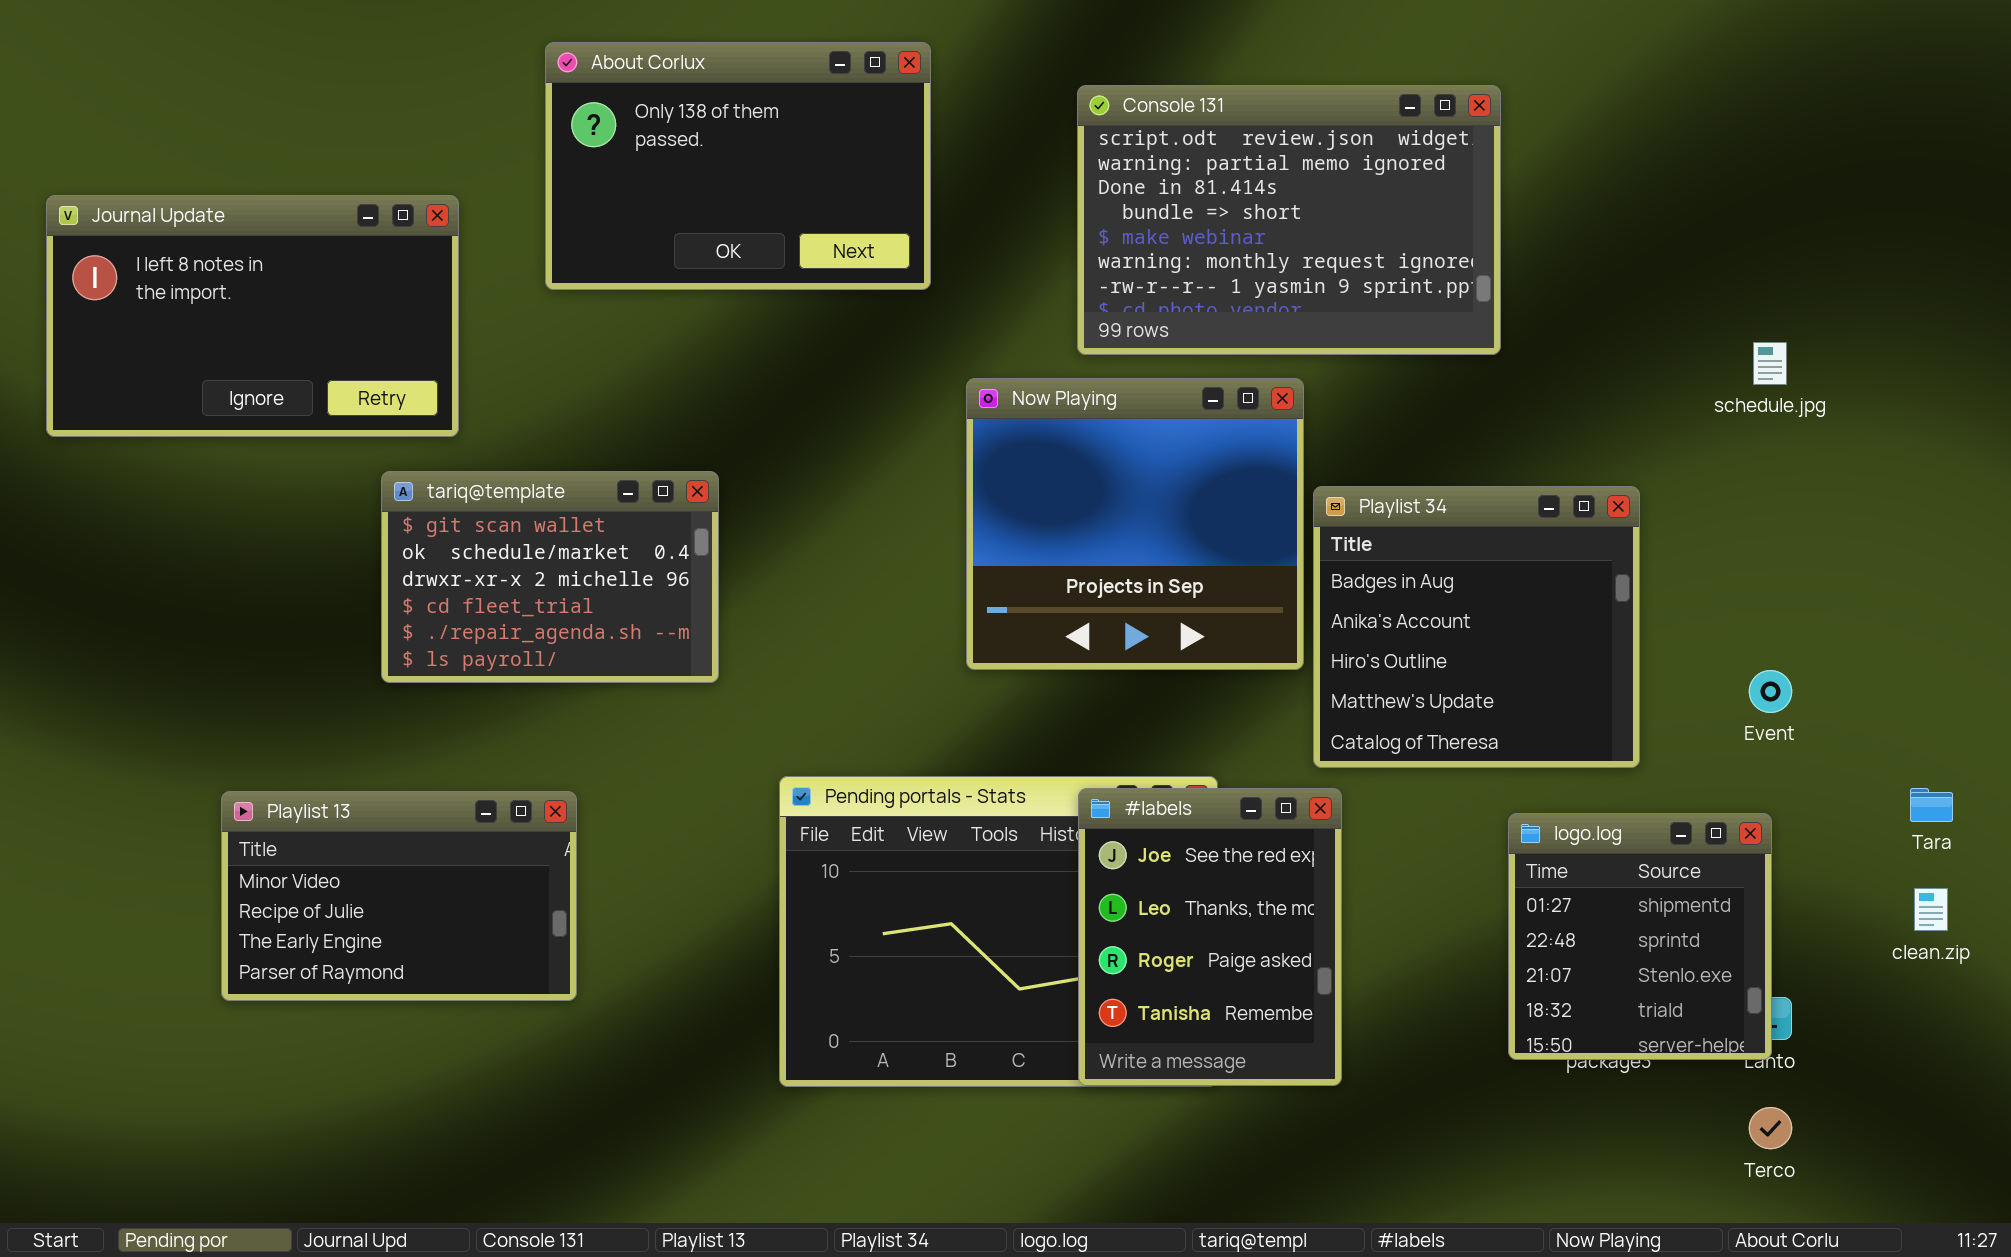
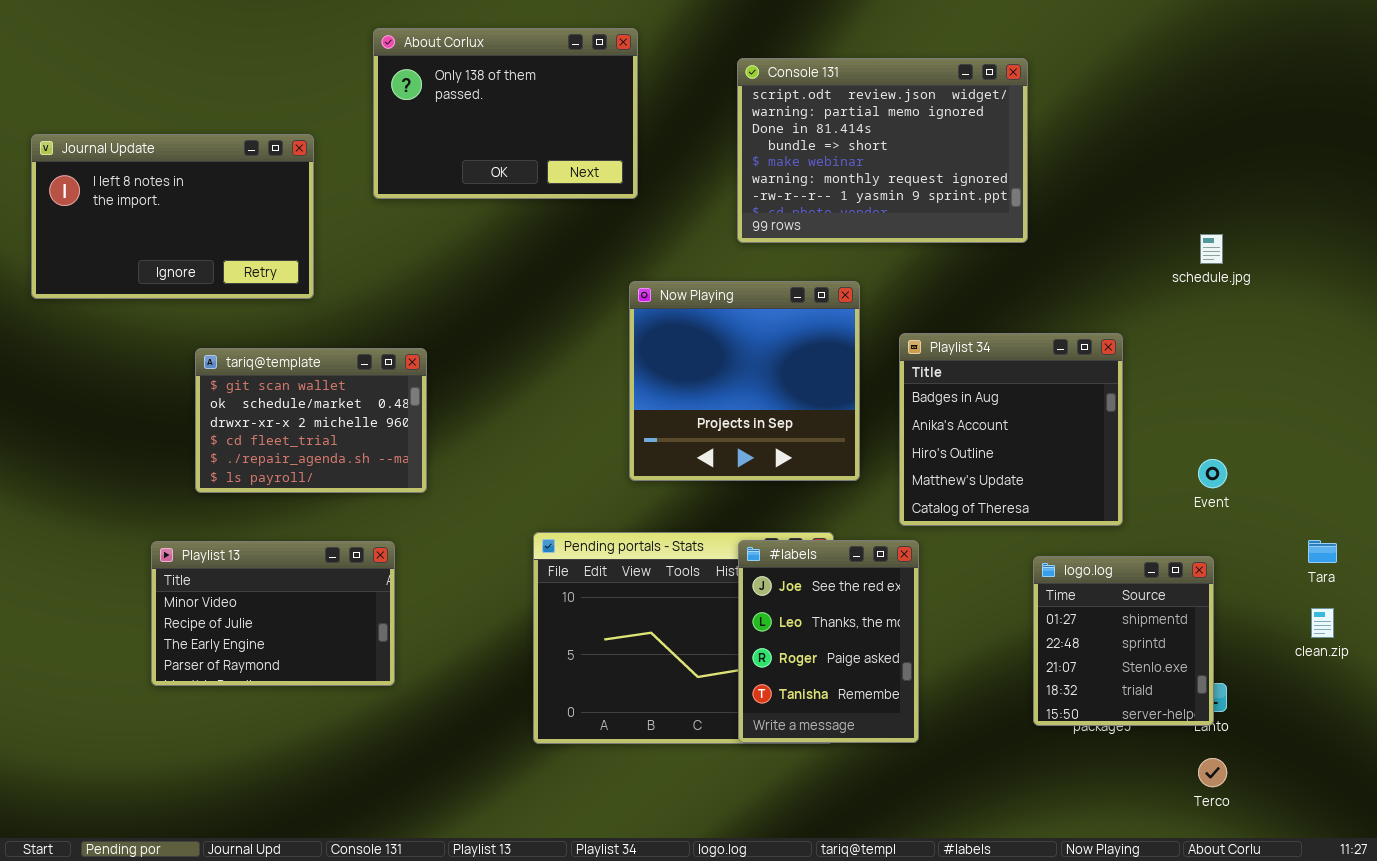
Now Playing: [966,378,1304,670] -> [629,281,860,481], moved
tariq@template: [381,471,719,683] -> [195,348,427,493], moved

